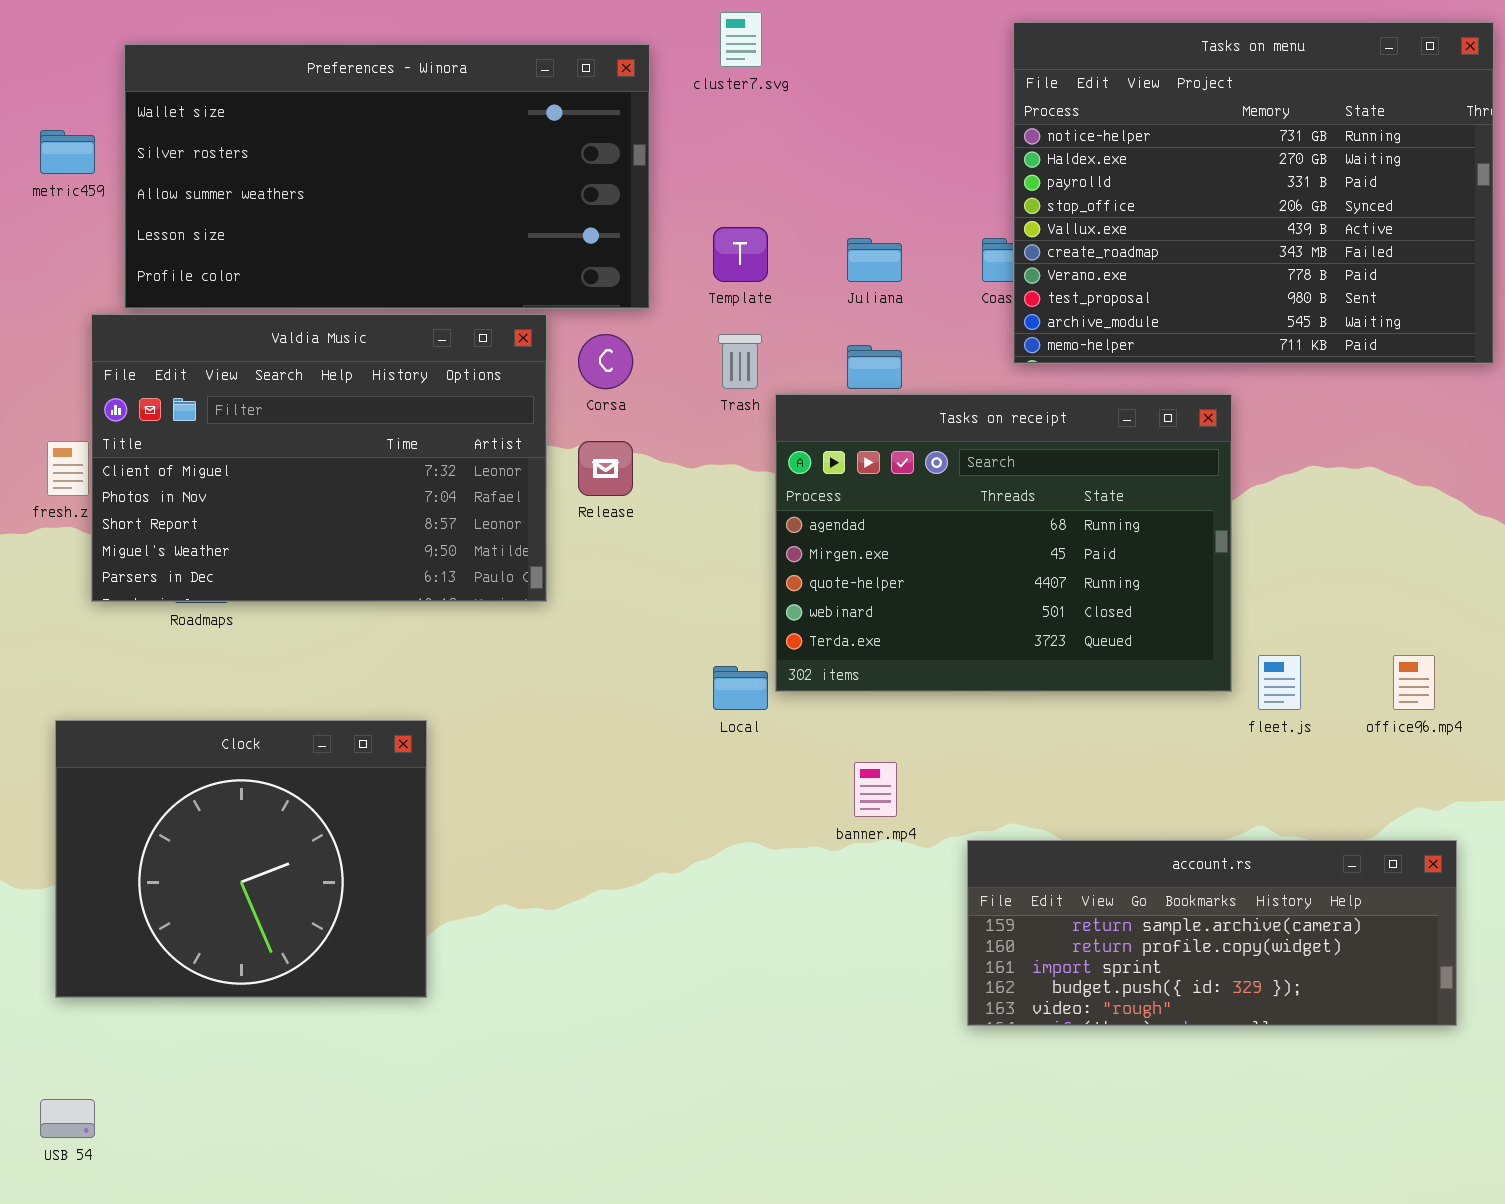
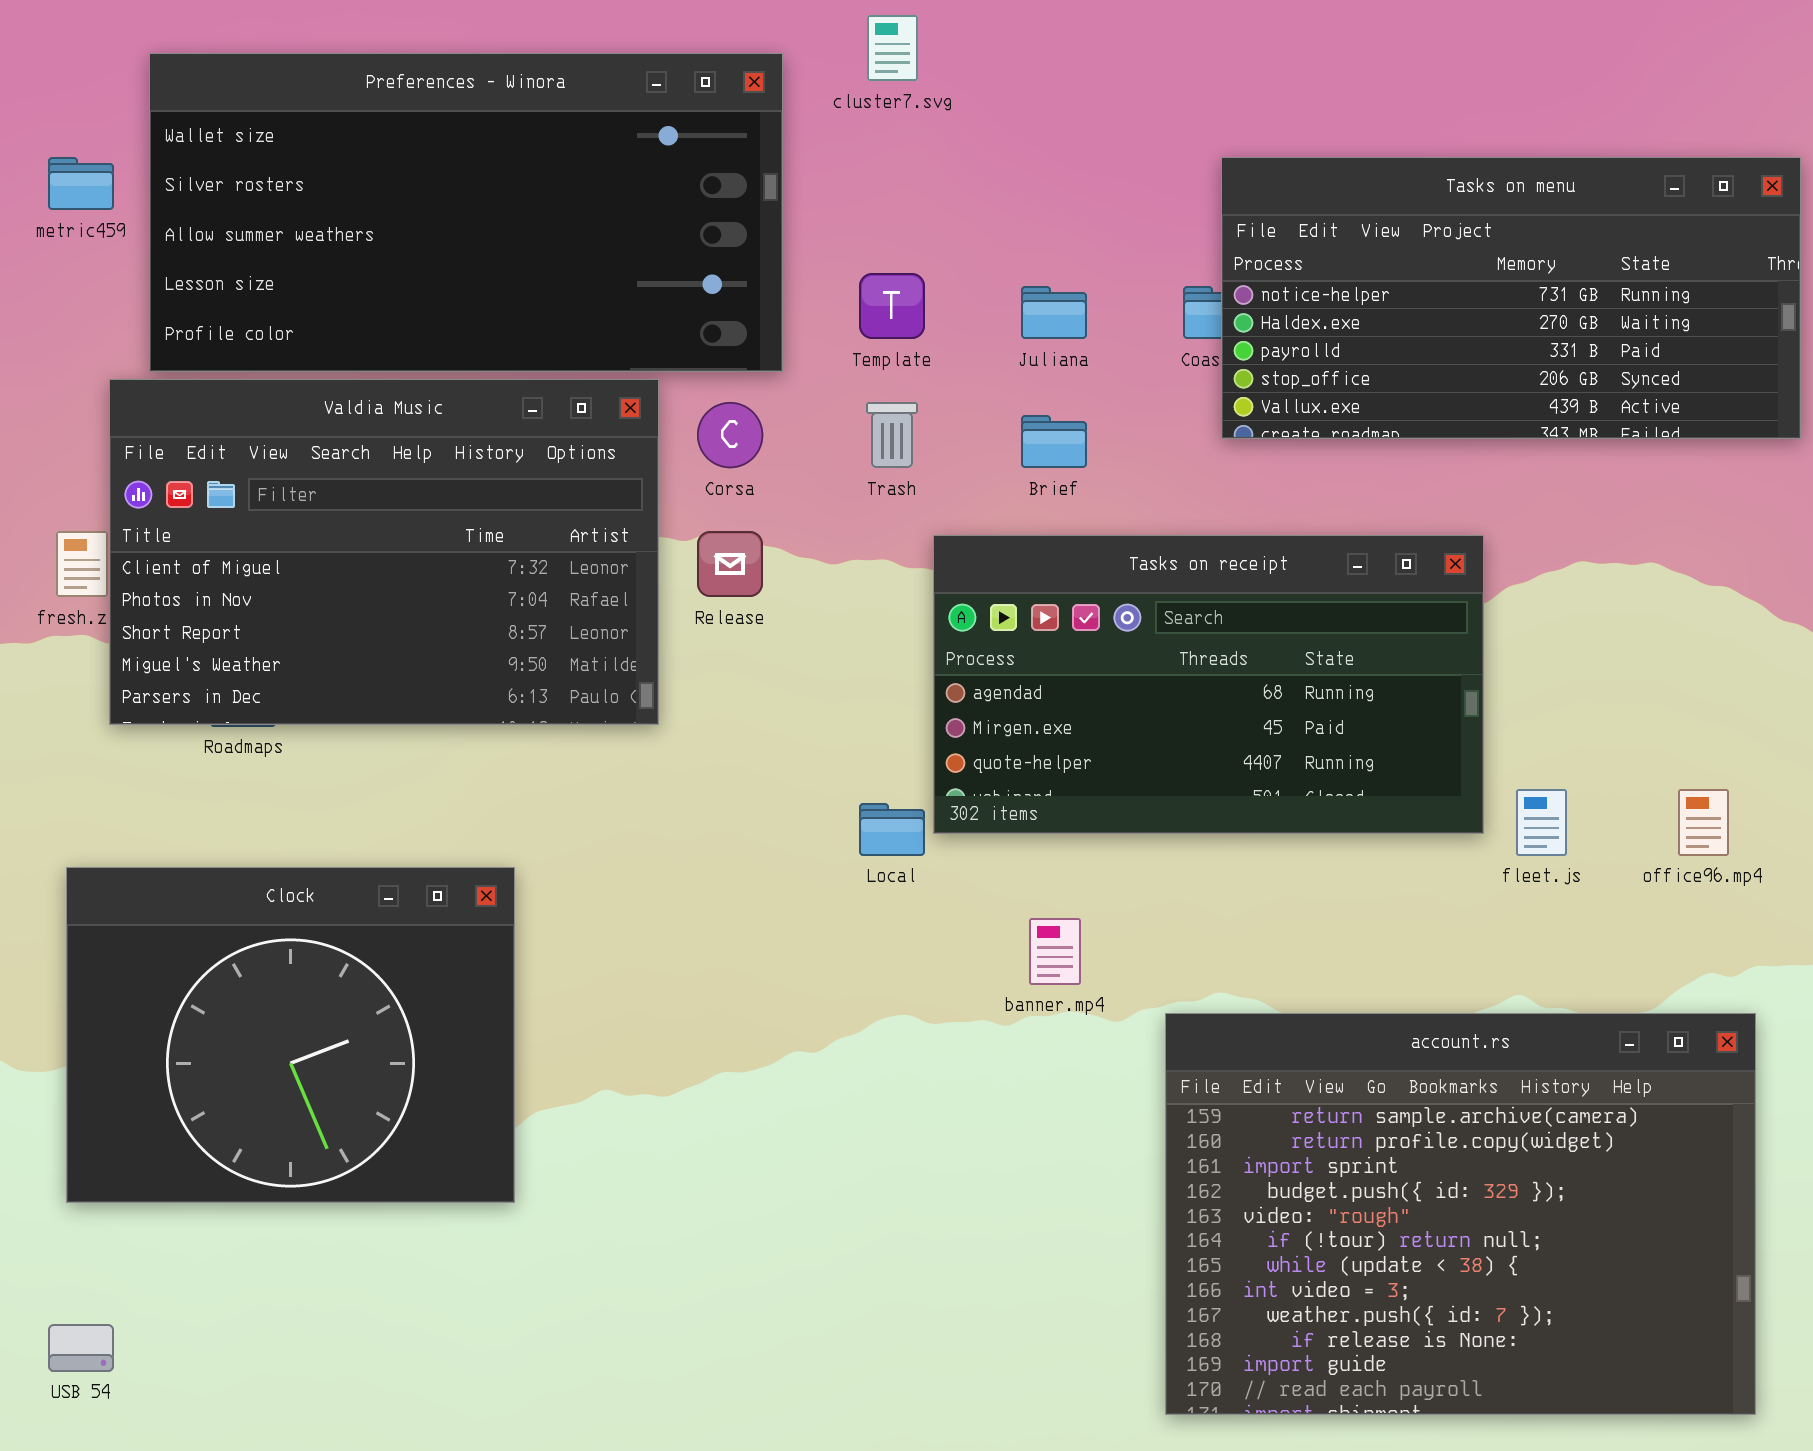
Tasks on menu: [1013,22,1494,364] -> [1221,157,1801,439], resized
Tasks on receipt: [775,394,1232,692] -> [933,535,1484,834], resized
account.rs: [967,840,1457,1026] -> [1165,1013,1756,1415], resized

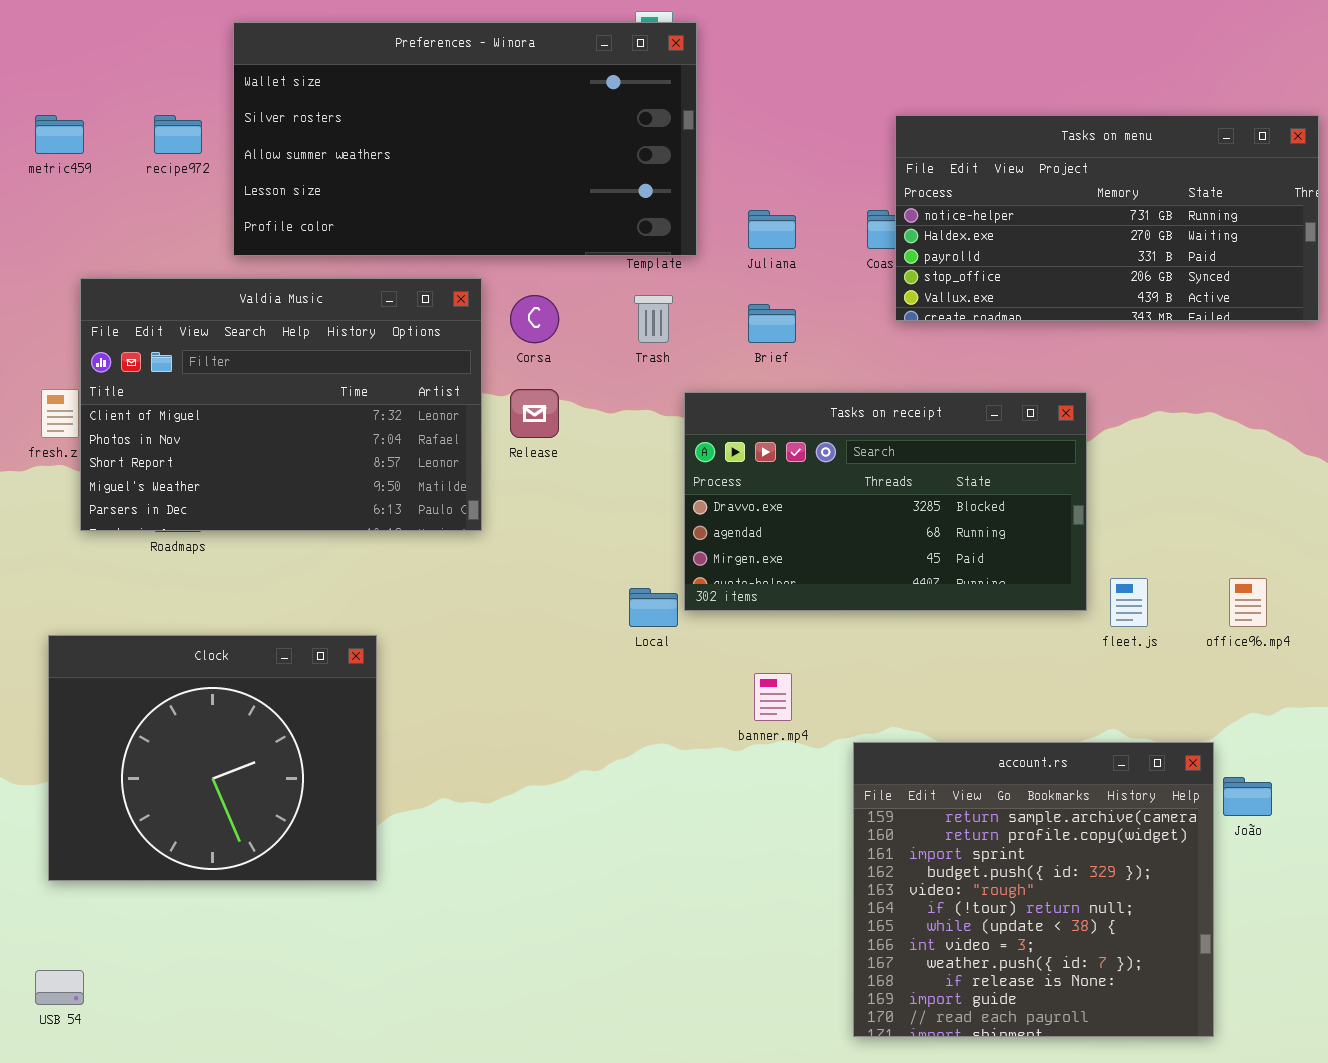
Preferences - Winora: [149,53,783,372] -> [233,22,697,256], moved
Tasks on receipt: [933,535,1484,834] -> [684,392,1087,611], scrolled up 1 row
account.rs: [1165,1013,1756,1415] -> [853,742,1214,1037], resized

